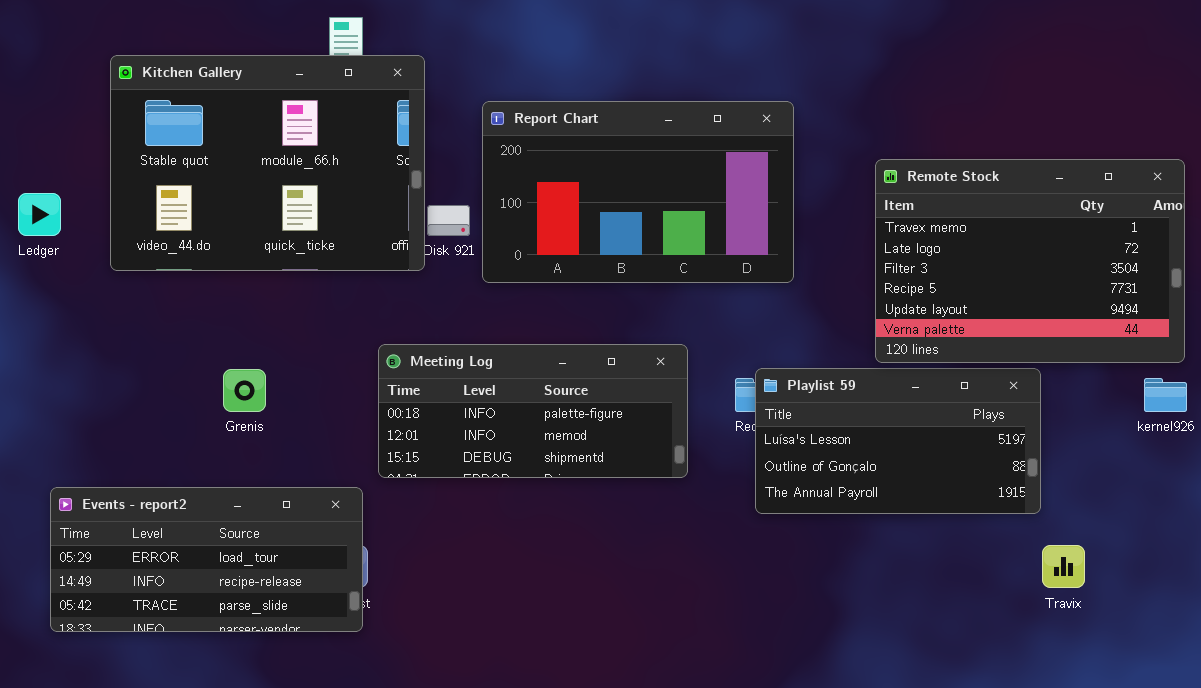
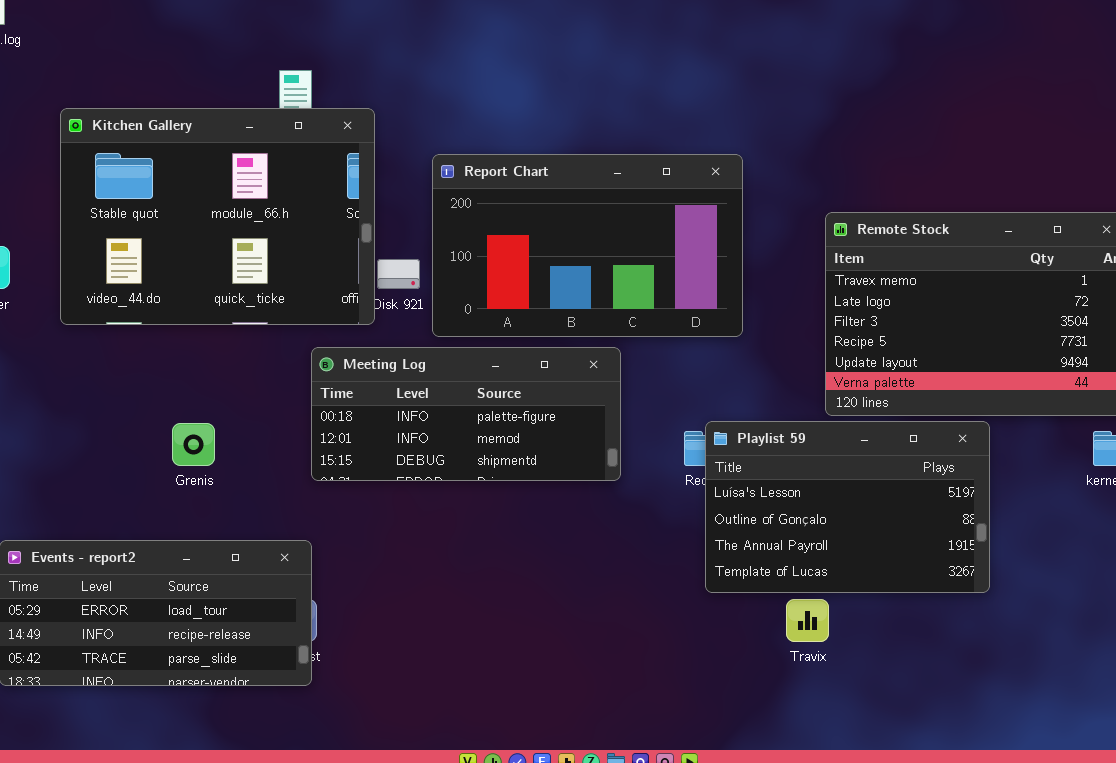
Meeting Log: [378,344,688,478] -> [311,347,621,481], moved
Playlist 59: [755,368,1041,514] -> [705,421,990,593], resized
Travix: [1042,545,1085,588] -> [786,599,829,642], moved

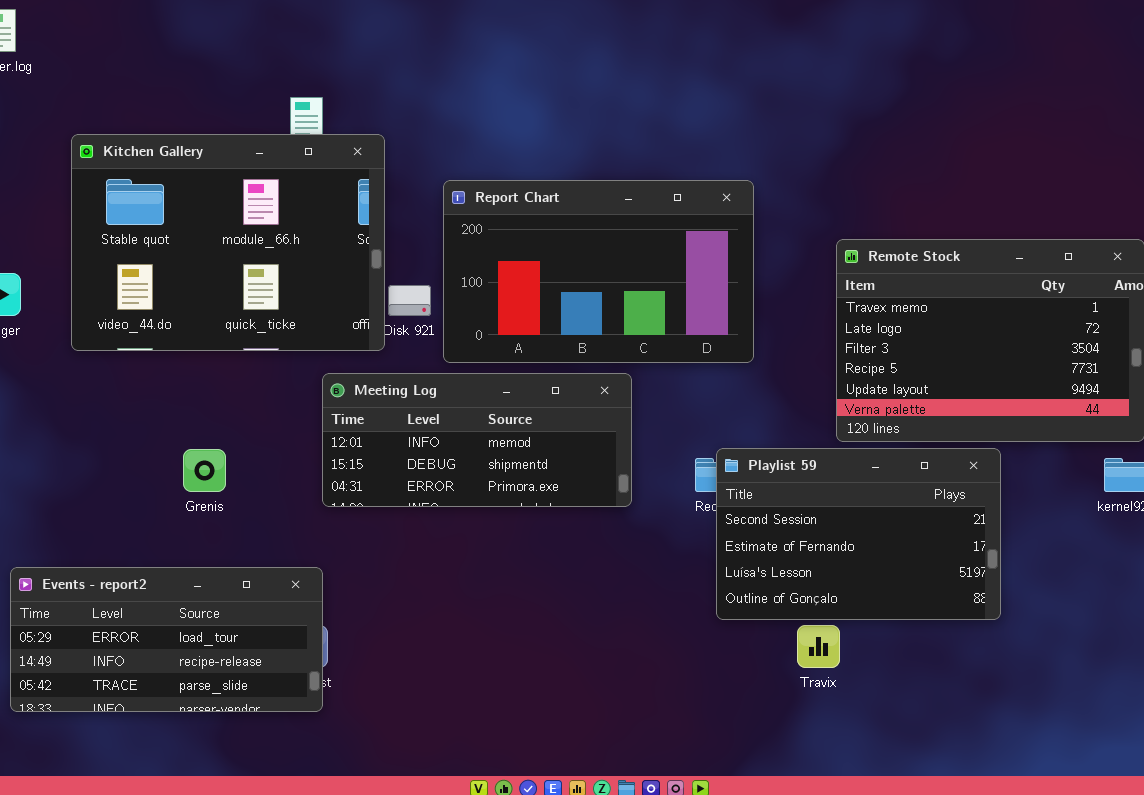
Meeting Log: [311,347,621,481] -> [322,373,632,507], scrolled down 1 row
Playlist 59: [705,421,990,593] -> [716,448,1001,620], scrolled up 2 rows

